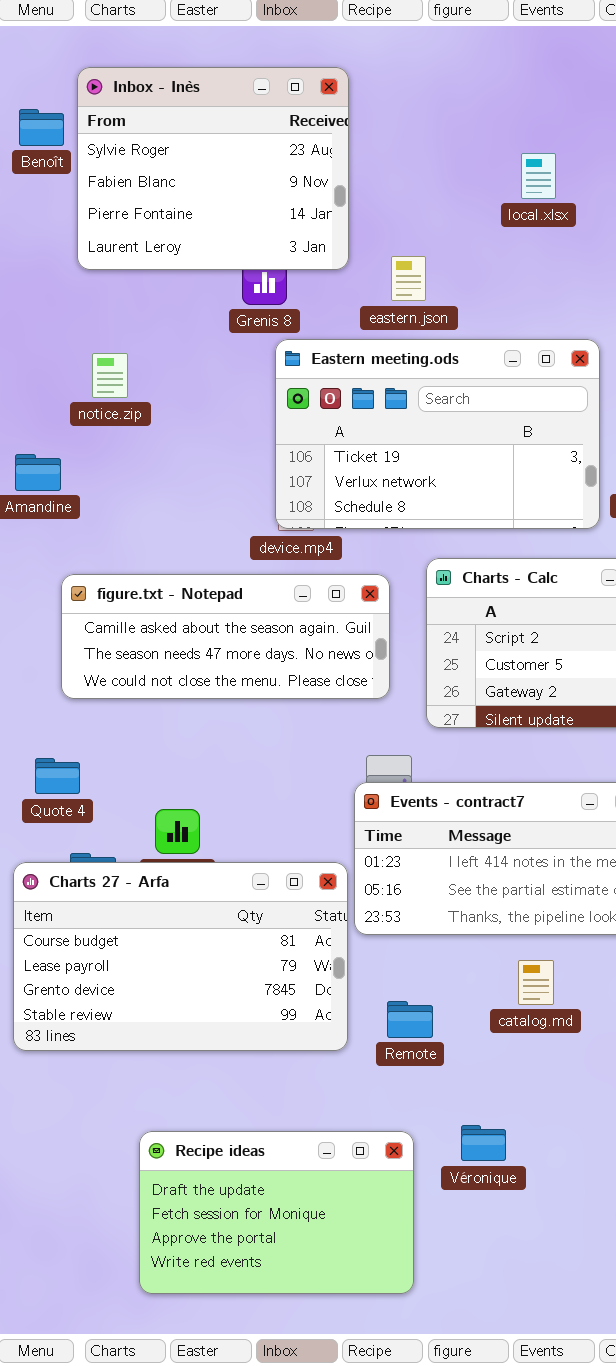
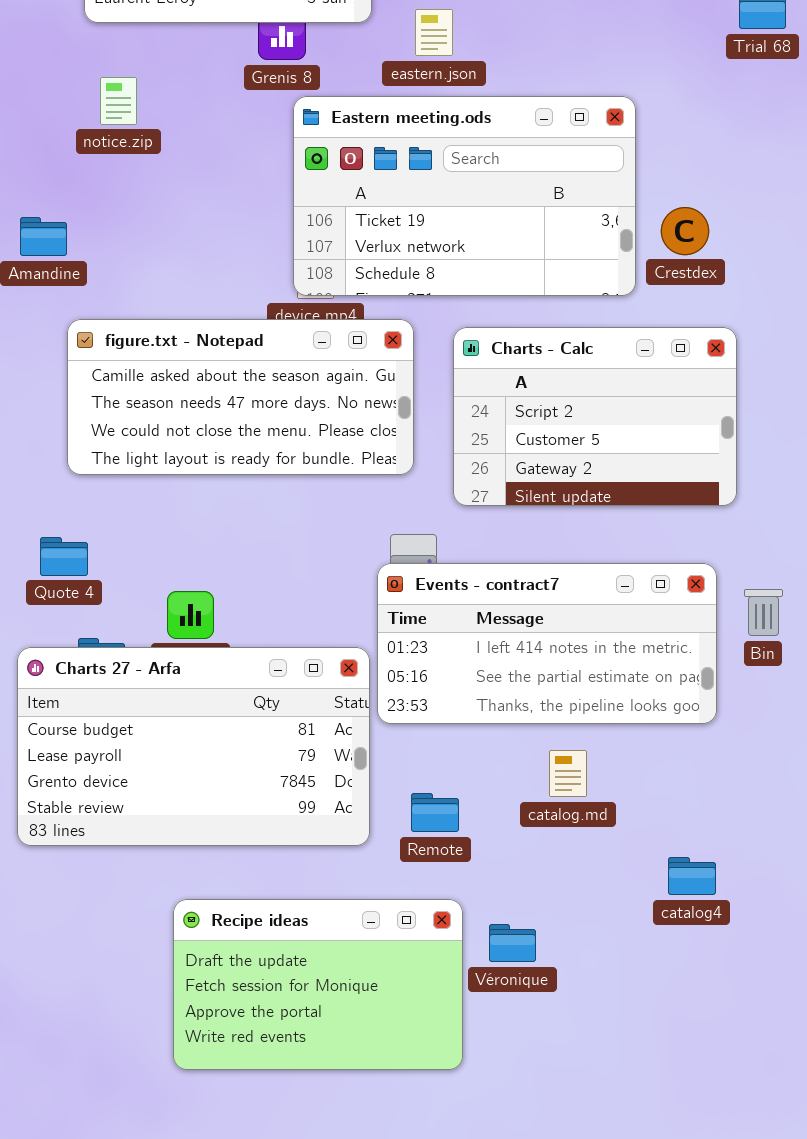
notice.zip: [92,353,128,398] -> [100,77,137,125], moved
figure.txt - Notepad: [61,574,390,699] -> [67,319,414,475], resized
Recipe ideas: [139,1131,414,1294] -> [173,899,463,1070], moved

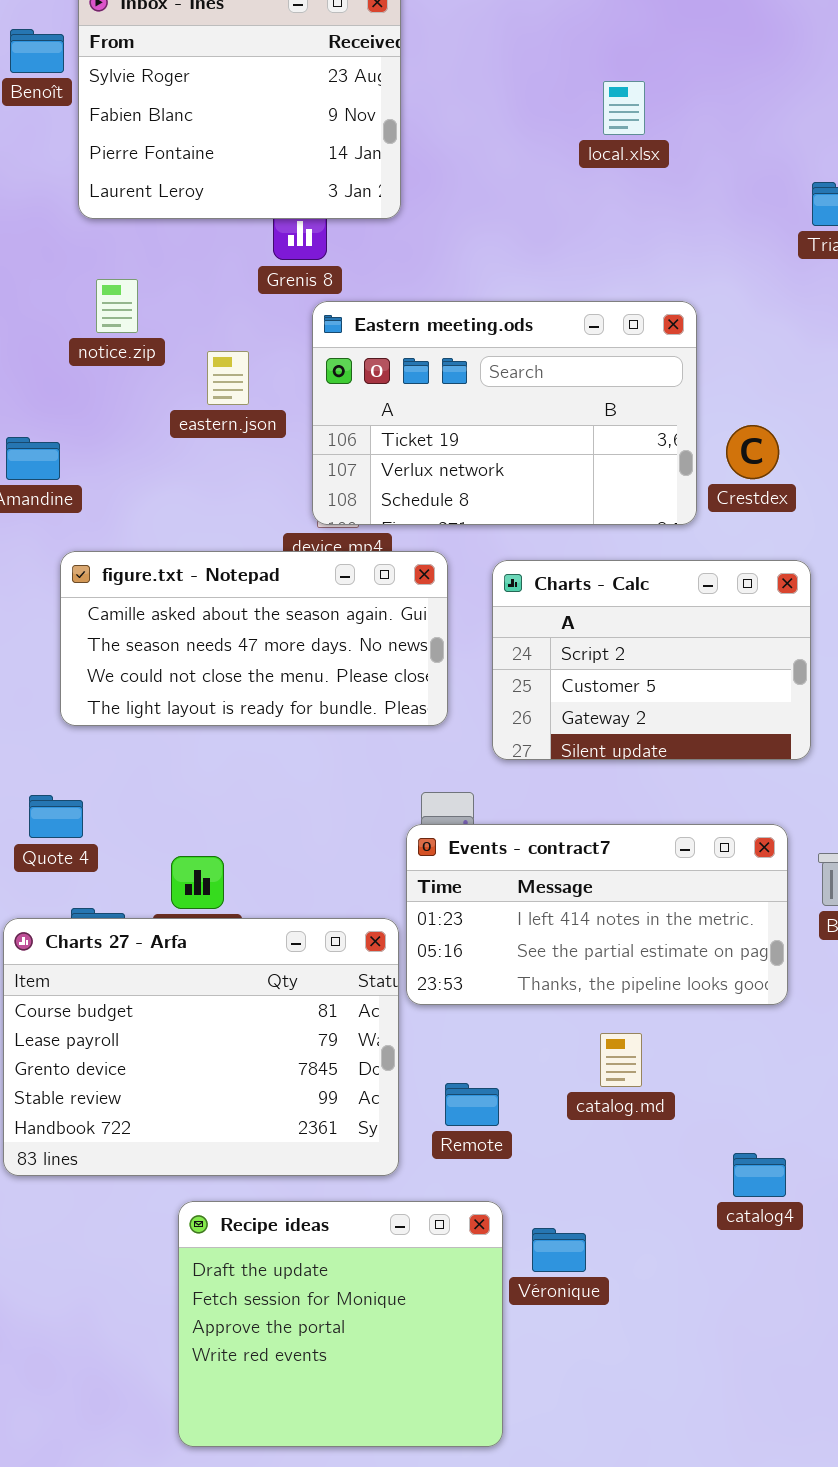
eastern.json: [415,9,453,56] -> [207,351,249,405], moved
Charts 27 - Arfa: [17,647,370,846] -> [3,918,399,1176], resized
Recipe ideas: [173,899,463,1070] -> [178,1201,503,1447], resized

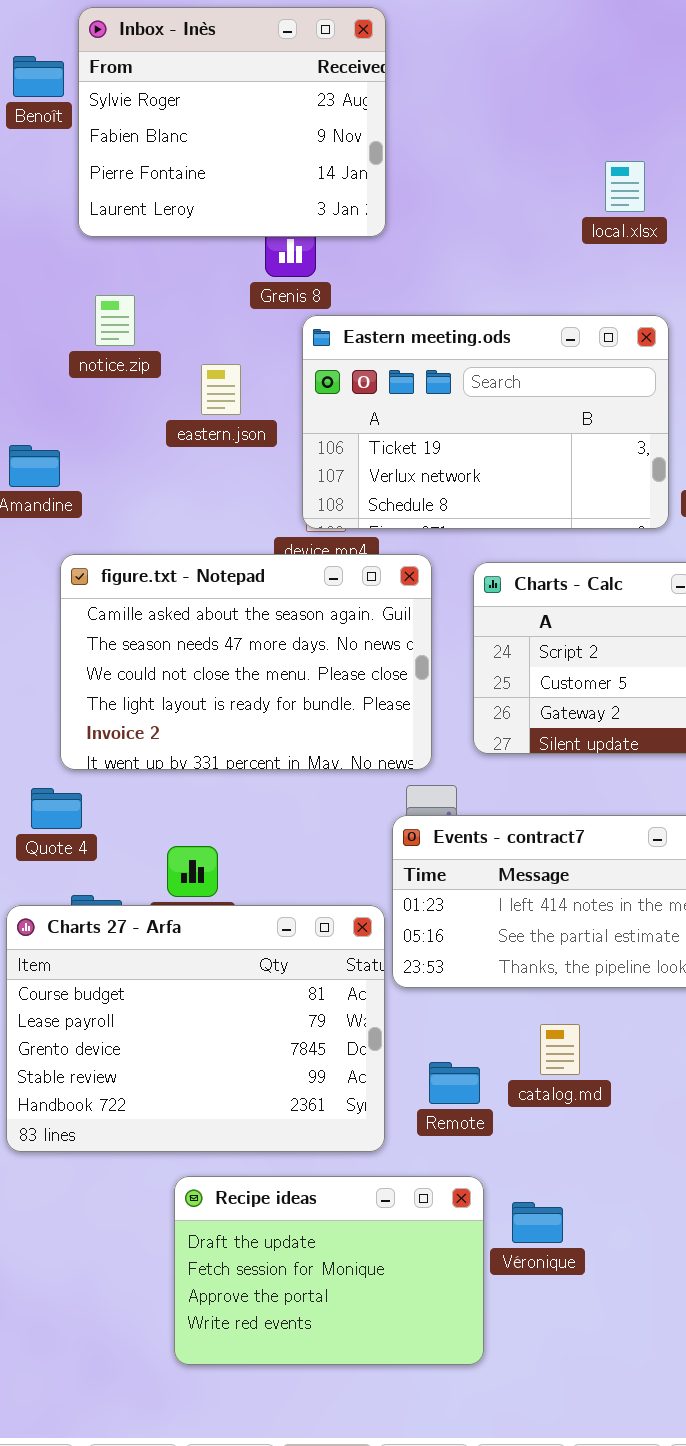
local.xlsx: [603,81,645,135] -> [605,161,645,212], moved
figure.txt - Notepad: [60,551,448,726] -> [60,554,432,770], resized
catalog.md: [600,1033,642,1087] -> [540,1024,580,1075], moved
Recipe ideas: [178,1201,503,1447] -> [174,1176,484,1365], resized

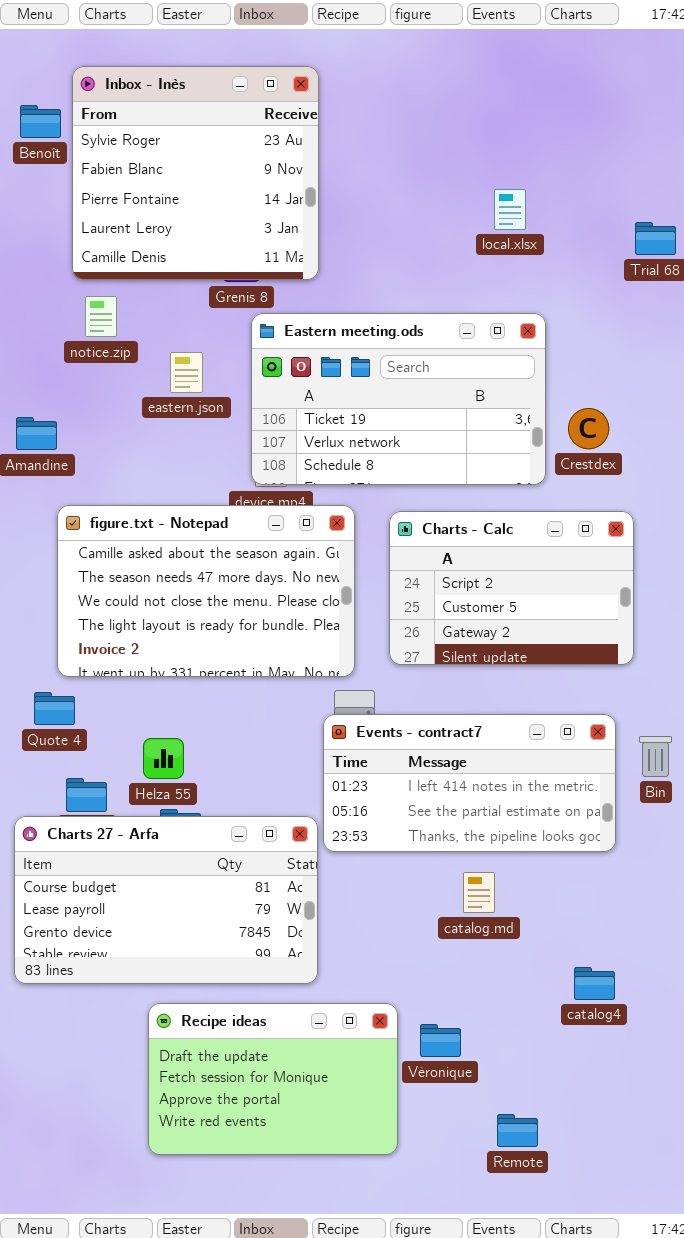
Inbox - Inès: [78,7,386,237] -> [72,66,319,280], resized
Charts 27 - Arfa: [6,905,385,1152] -> [14,816,318,984], resized
catalog.md: [540,1024,580,1075] -> [463,872,495,913], moved
Remote: [429,1062,480,1104] -> [497,1114,538,1147], moved

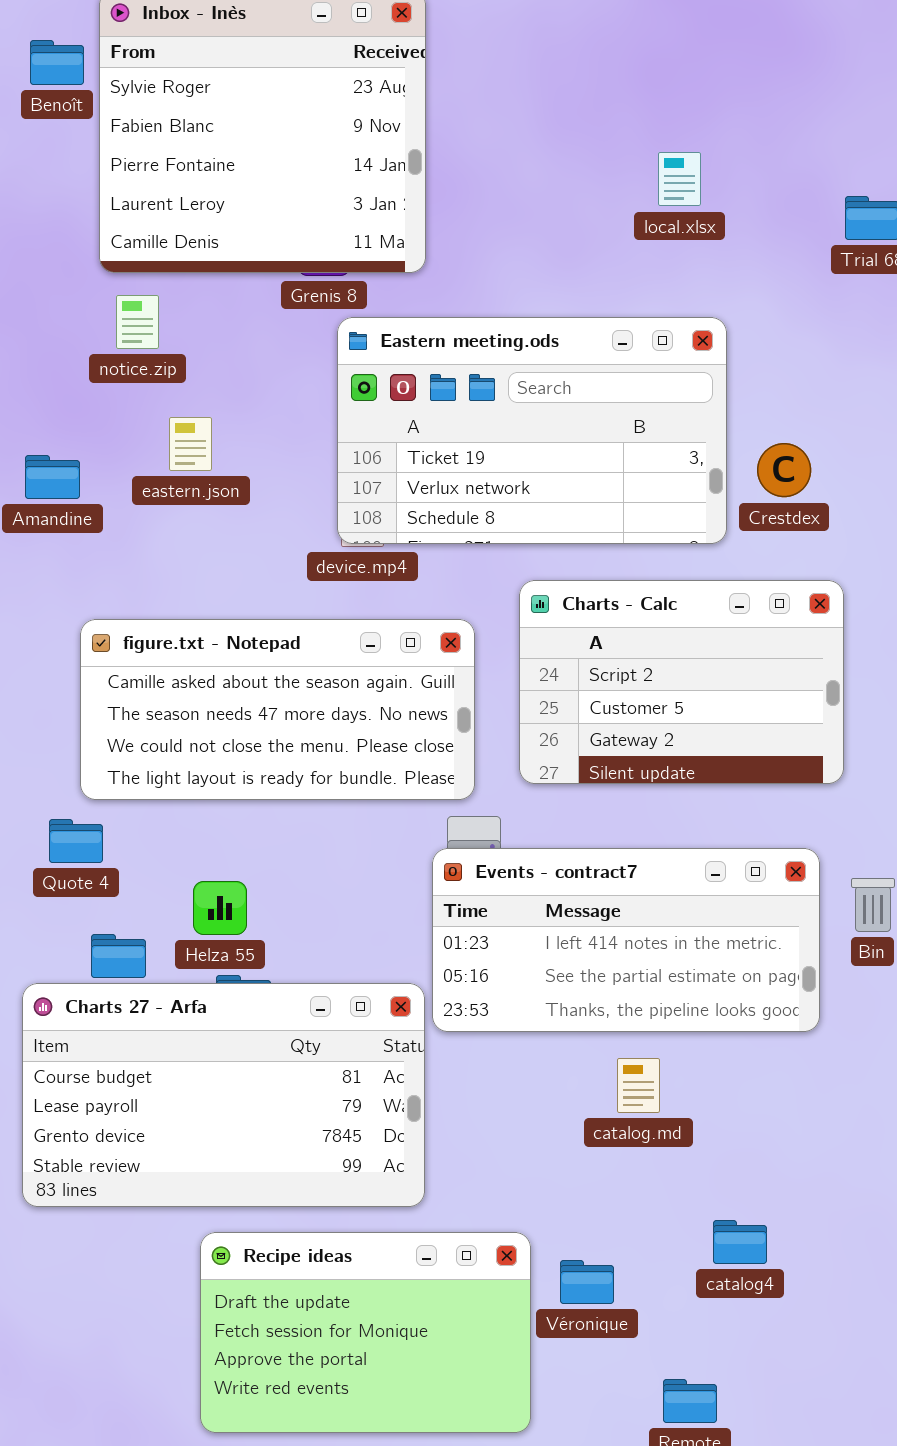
eastern.json: [170,352,203,393] -> [169,417,212,471], moved
figure.txt - Notepad: [57,505,355,677] -> [80,619,475,800], resized
catalog4: [574,967,615,1000] -> [713,1220,767,1264], moved

